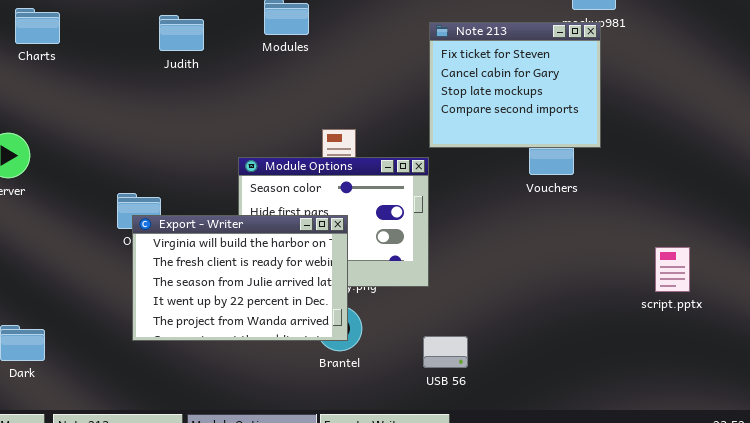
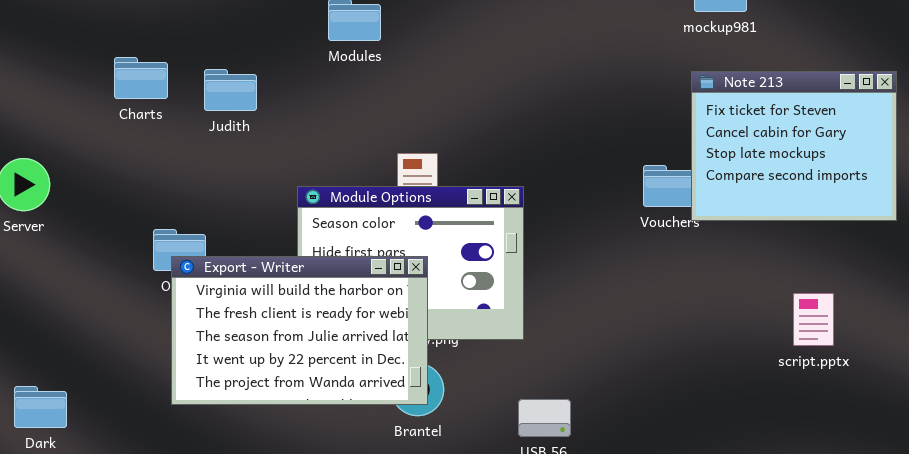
Charts: [15,8,60,44] -> [114,57,168,99], moved
Judith: [159,15,204,51] -> [204,69,257,111], moved
Note 213: [429,22,601,148] -> [691,71,897,221], moved

